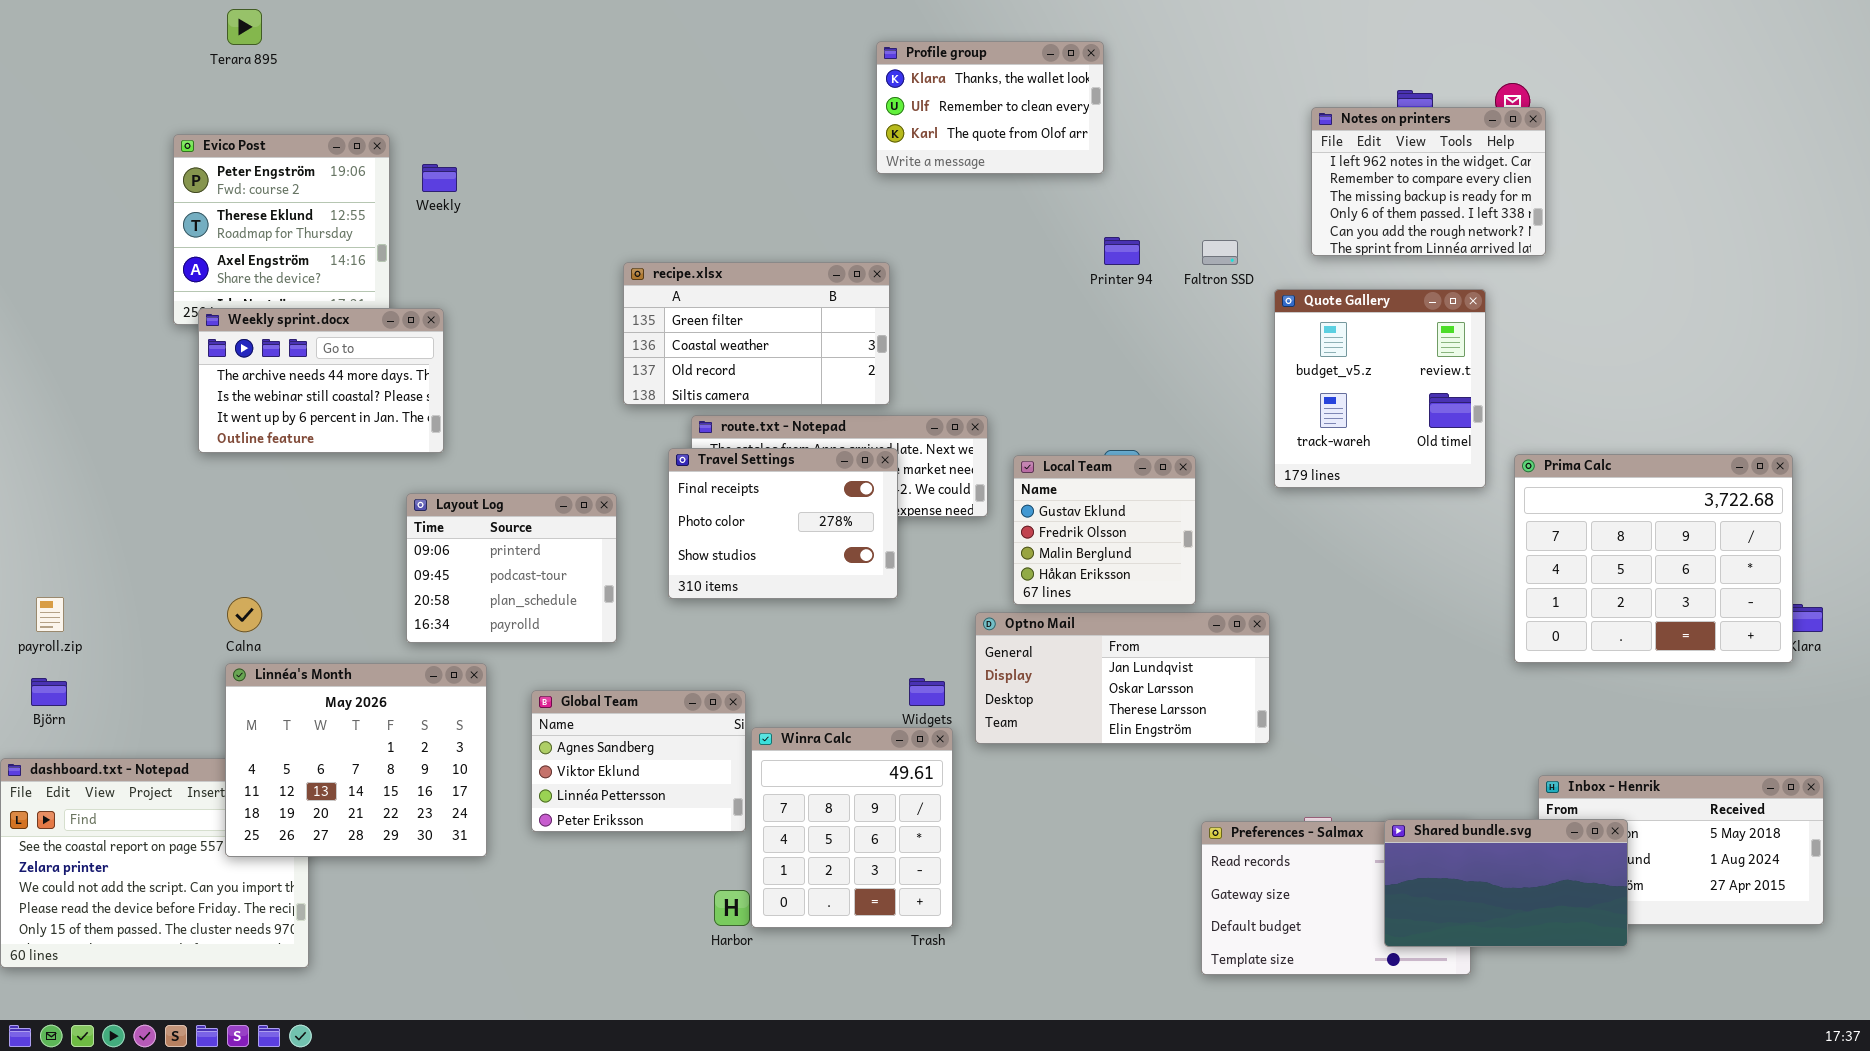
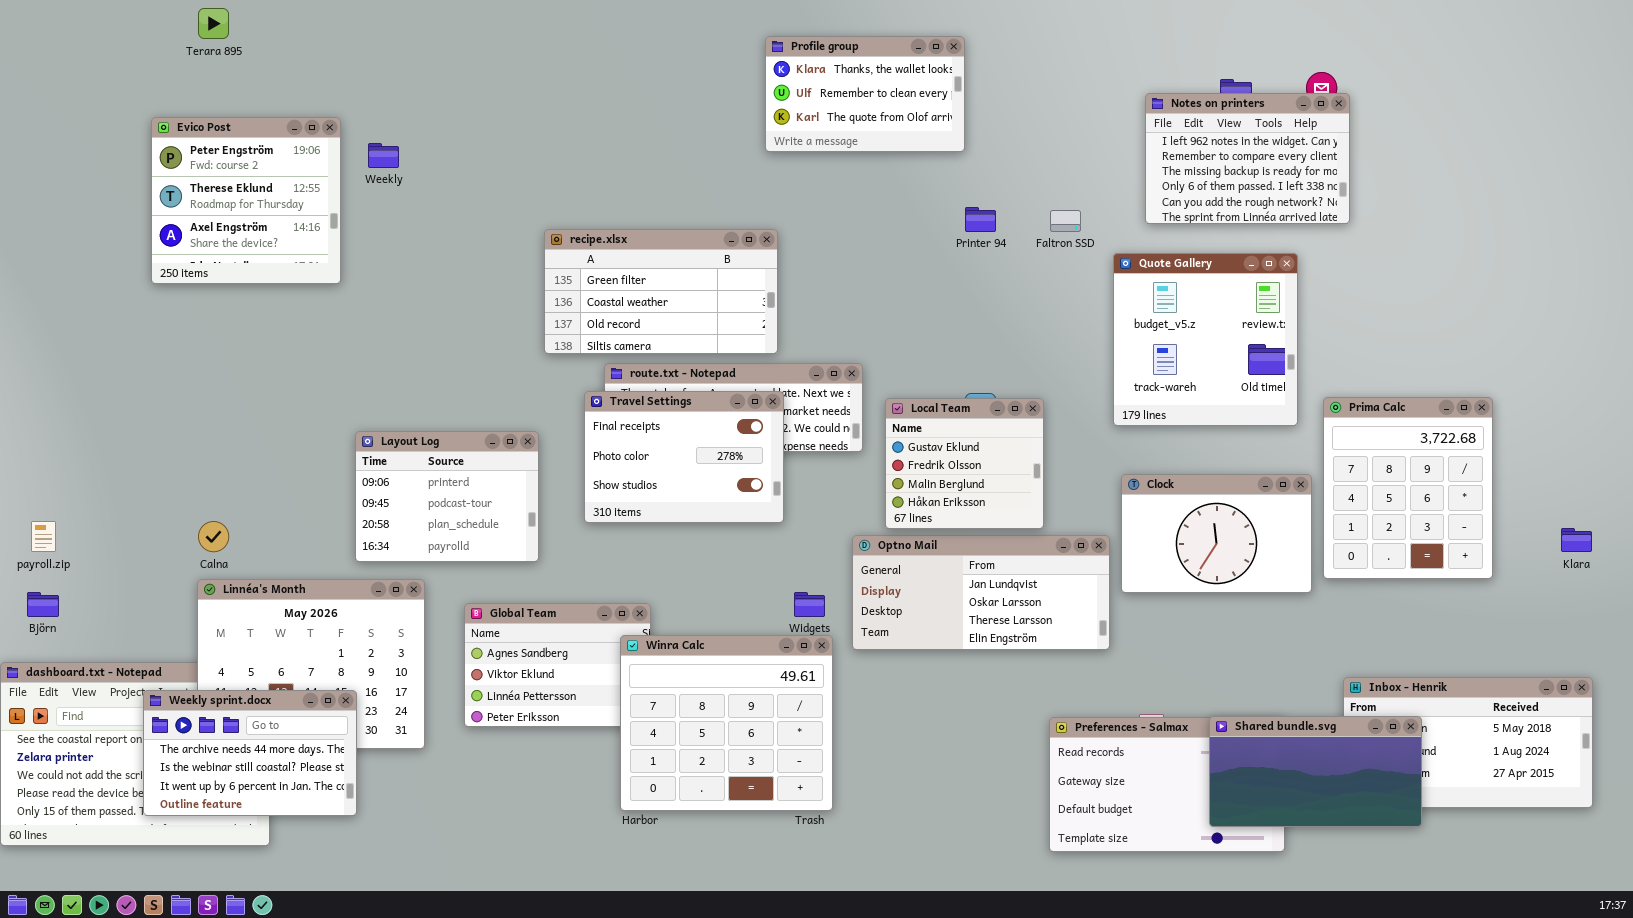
Weekly sprint.docx: [198,308,444,453] -> [143,690,357,816], moved
Prima Calc: [1514,454,1793,663] -> [1323,397,1493,579], resized
Clock: none -> [1121,474,1312,593], opened
Winra Calc: [751,727,953,928] -> [620,635,833,811], resized

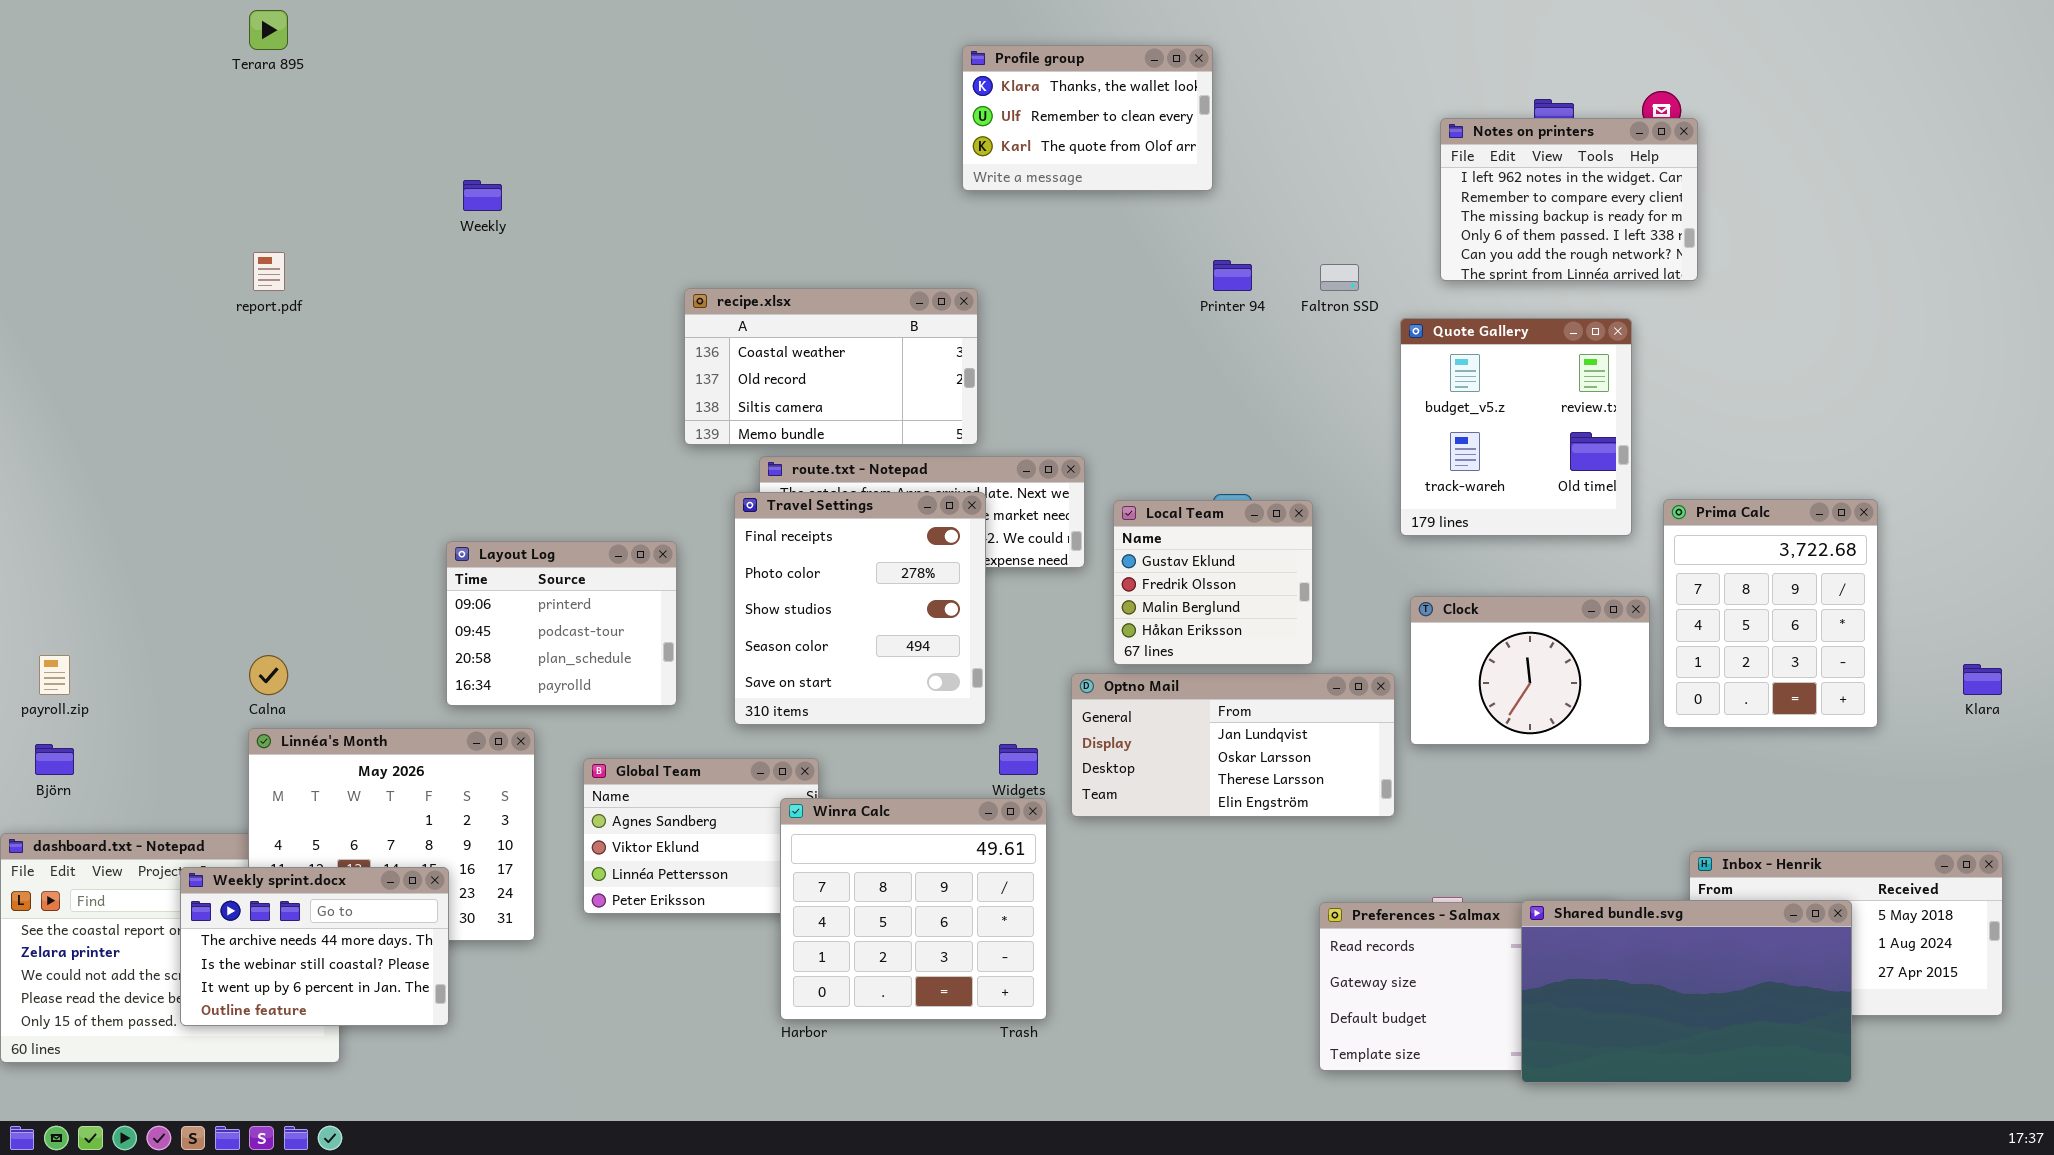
Evico Post: [151,117,341,284] -> none, closed
recipe.xlsx: [544,229,778,354] -> [684,288,978,445], scrolled down 1 row
Travel Settings: [584,391,784,523] -> [734,492,986,725], resized
Shared bundle.svg: [1209,716,1422,827] -> [1521,900,1852,1083], resized

